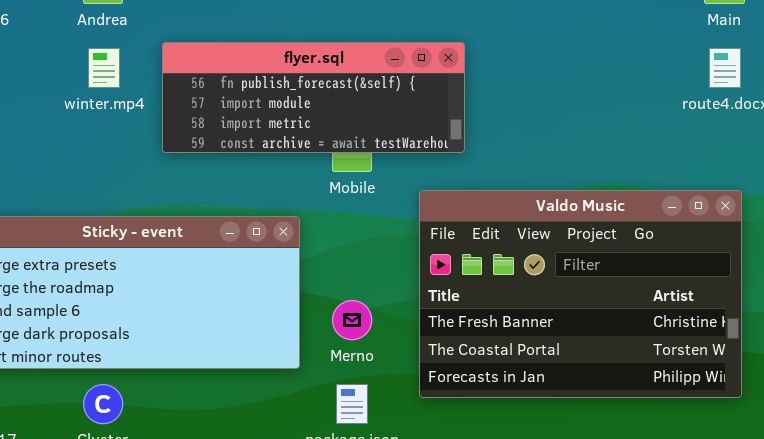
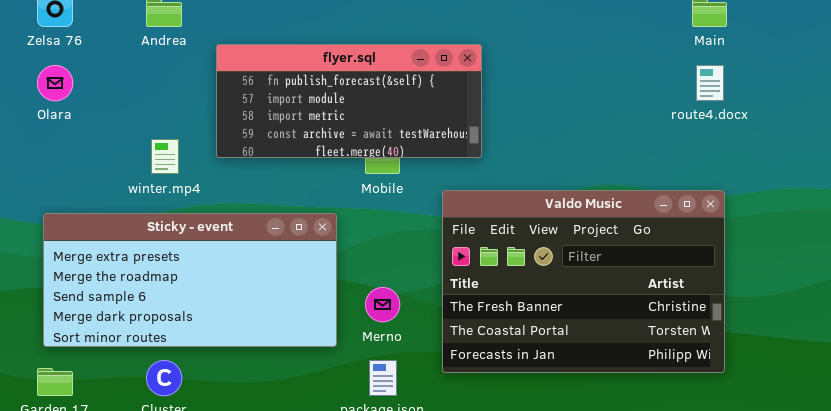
flyer.sql: [162,42,465,153] -> [216,44,482,158], resized
winter.mp4: [88,48,120,88] -> [151,139,179,174], moved

